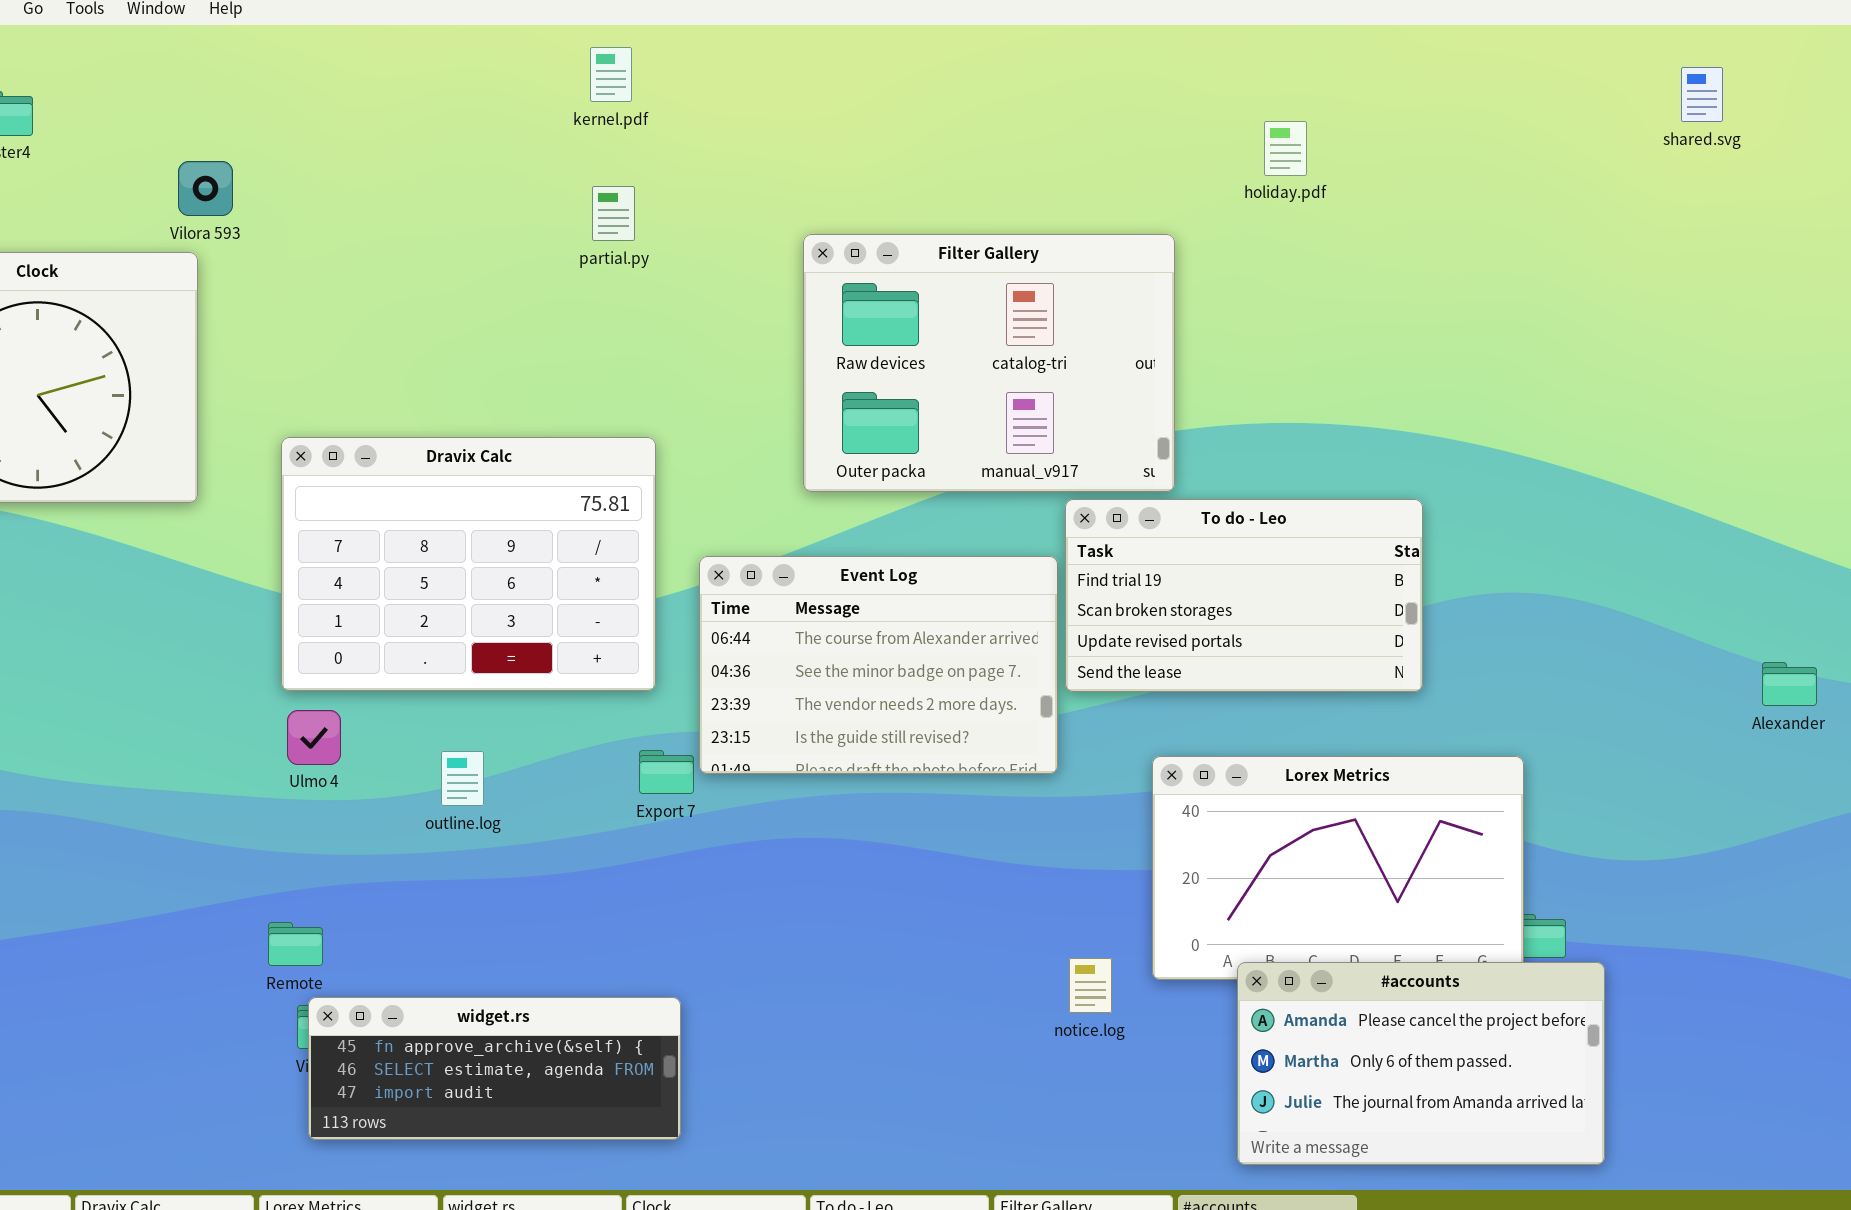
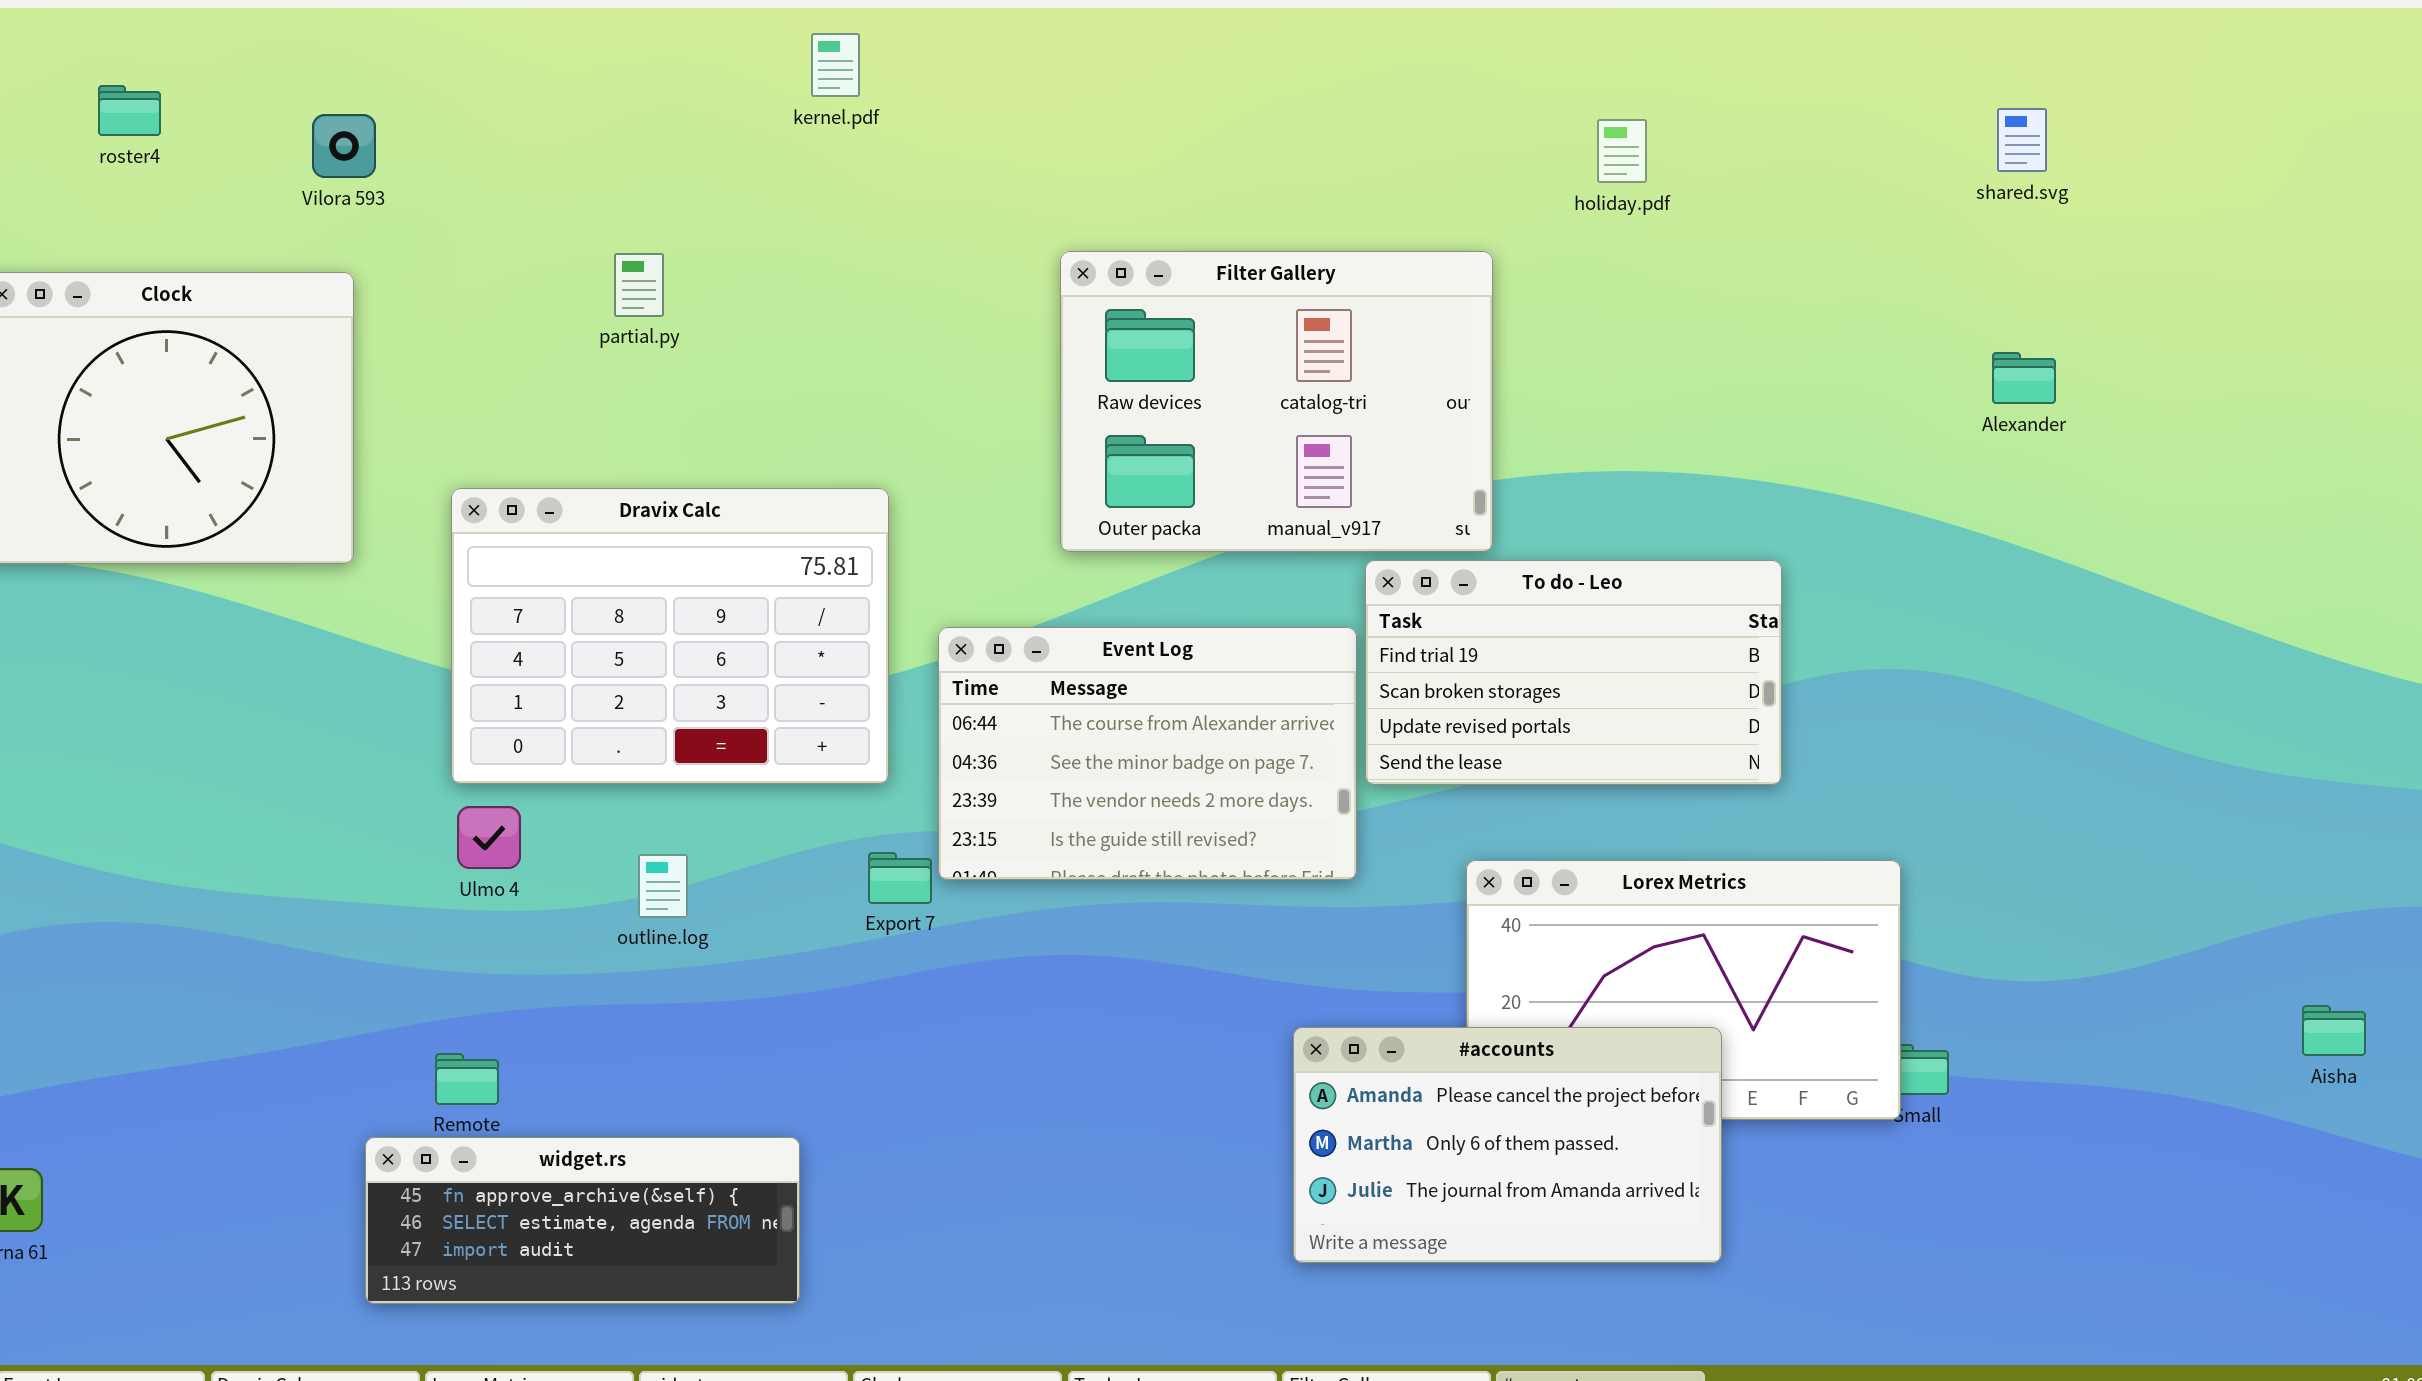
shared.svg: [1681,67,1723,122] -> [1997,108,2047,172], moved
Vilora 593: [178,161,233,216] -> [312,114,376,178], moved
partial.py: [592,186,635,241] -> [614,253,664,317], moved
Alexander: [1762,662,1817,706] -> [1992,352,2056,404], moved
#accounts: [1237,962,1605,1165] -> [1293,1027,1722,1263], moved
widget.rs: [308,997,681,1140] -> [365,1137,800,1304], moved

